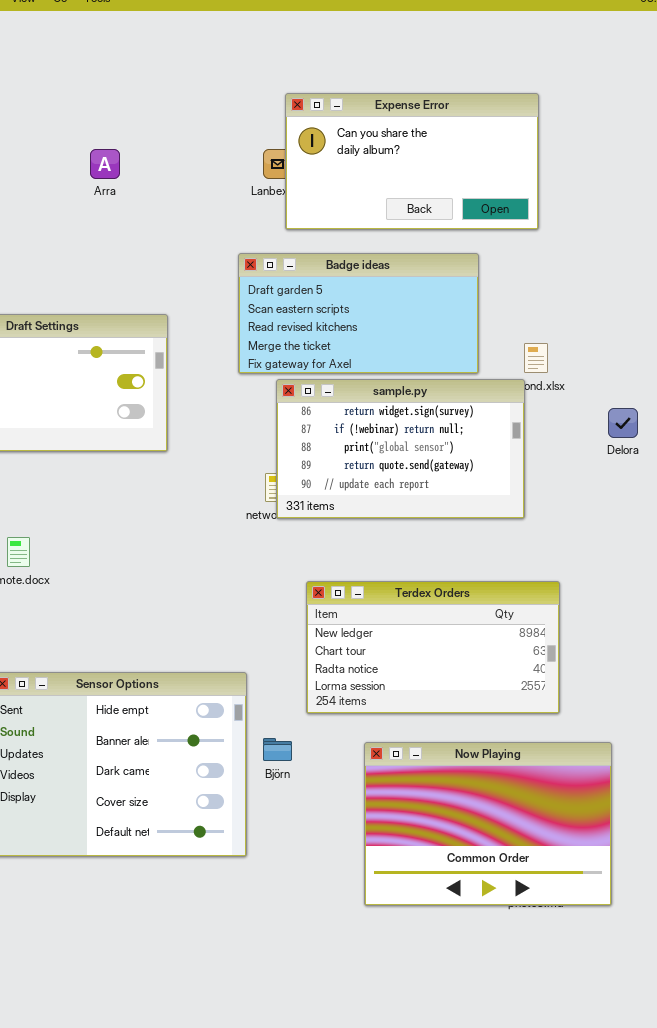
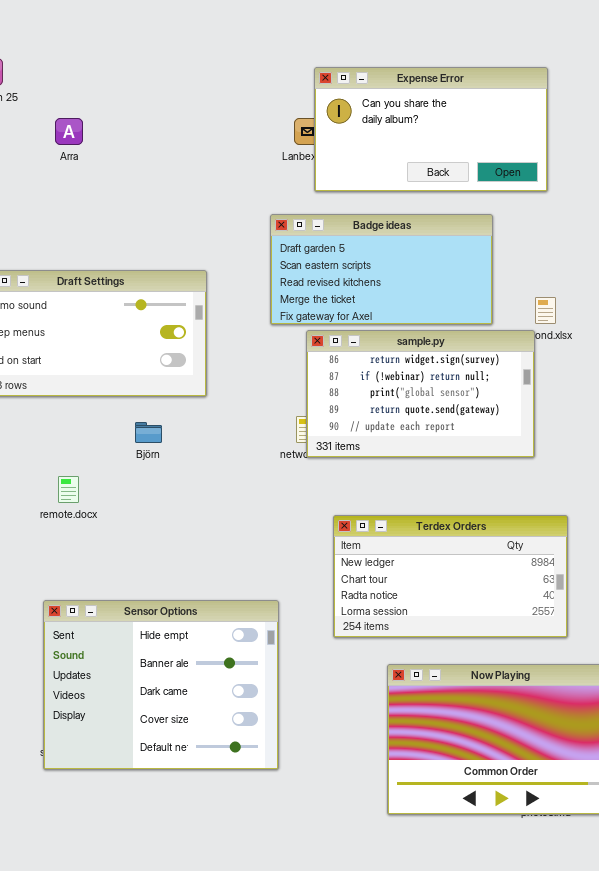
Arra: [90,149,120,179] -> [55,118,83,145], moved
Björn: [263,738,292,761] -> [135,422,162,443], moved

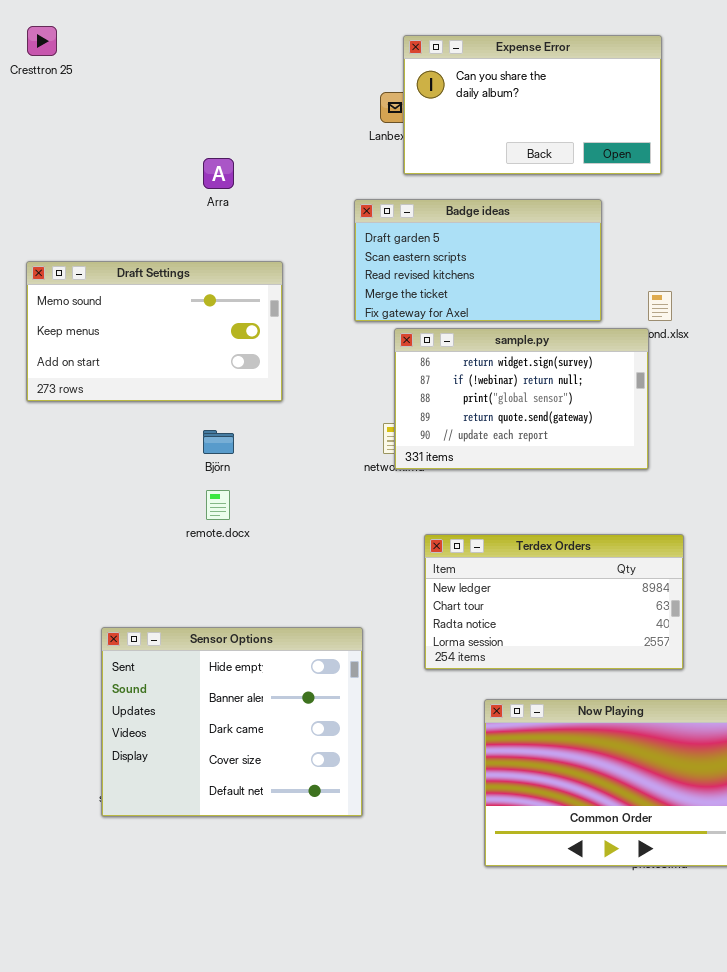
Arra: [55,118,83,145] -> [203,158,234,189], moved
remote.docx: [58,476,79,503] -> [206,490,230,520], moved

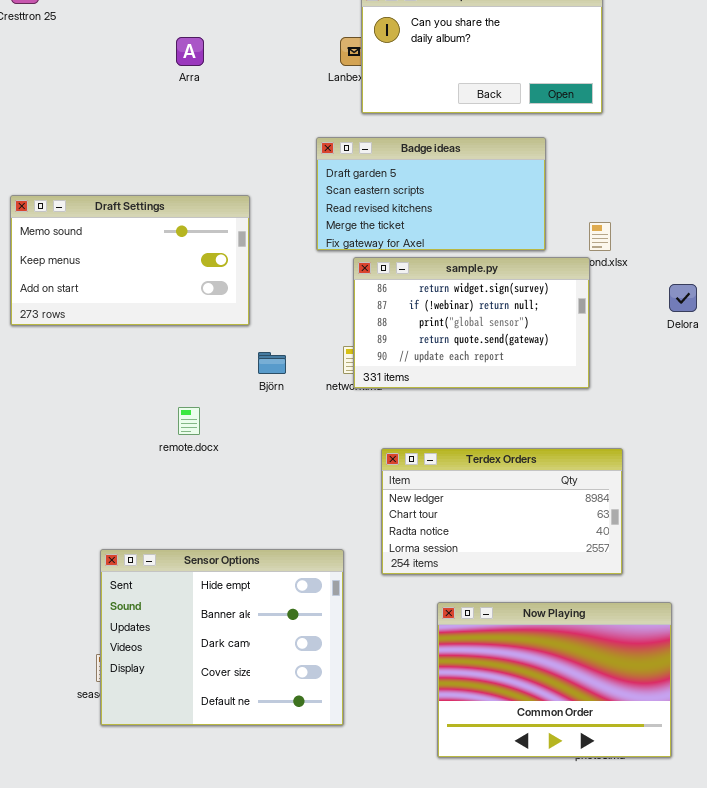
Arra: [203,158,234,189] -> [176,37,204,66], moved
Björn: [203,430,234,454] -> [258,352,286,374], moved
Sensor Options: [101,627,363,817] -> [100,549,344,726], moved

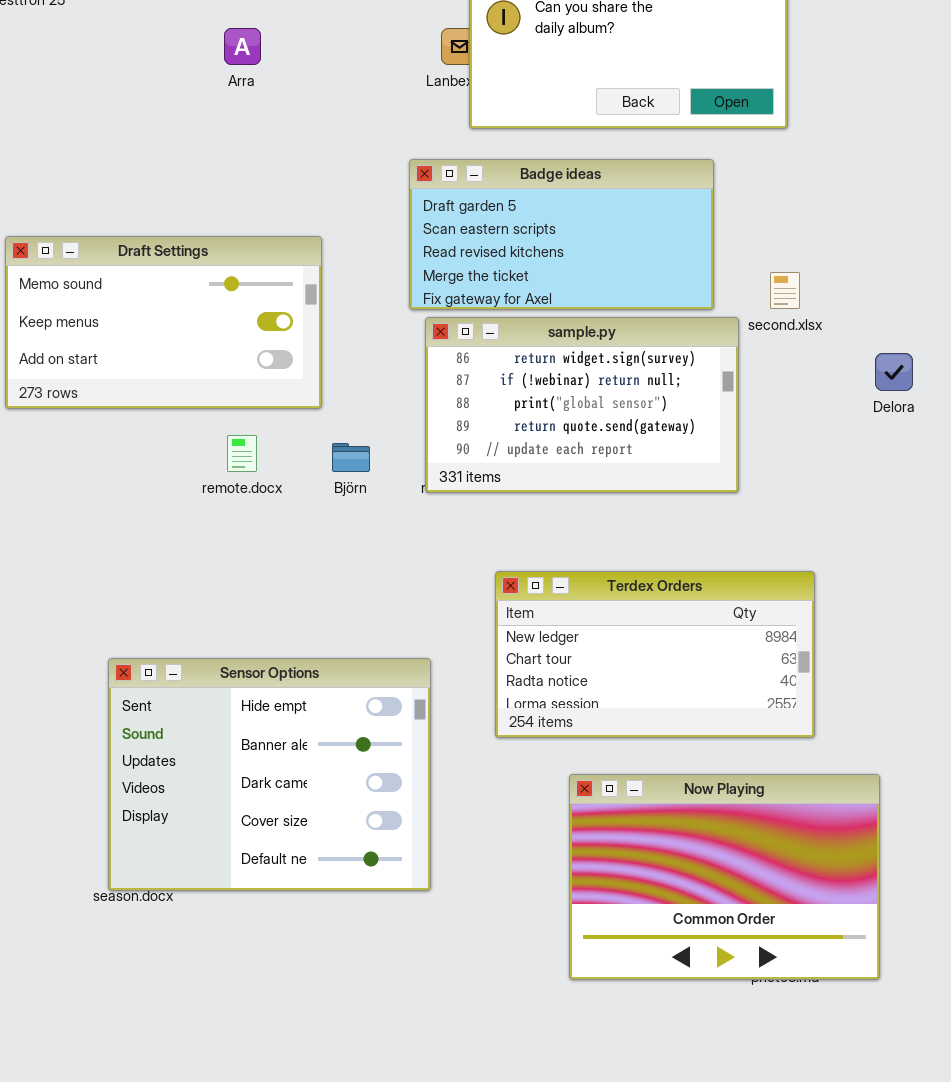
sample.py: [353,257,590,389] -> [425,317,739,493], moved
remote.docx: [178,407,200,435] -> [227,435,257,472], moved
Sensor Options: [100,549,344,726] -> [108,658,431,891], moved

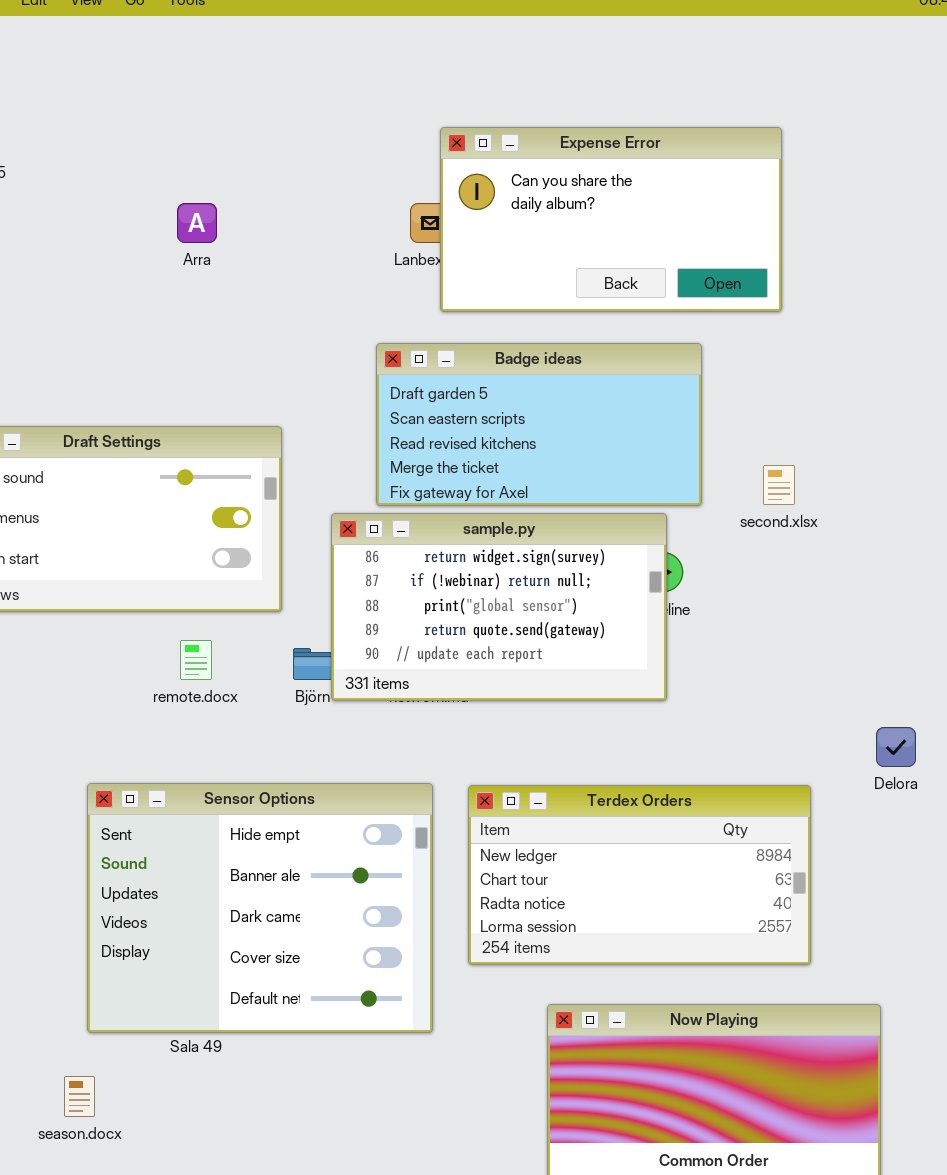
sample.py: [425,317,739,493] -> [331,513,667,701], moved
Delora: [875,353,913,391] -> [876,727,916,767], moved
Sensor Options: [108,658,431,891] -> [87,783,433,1033], moved

